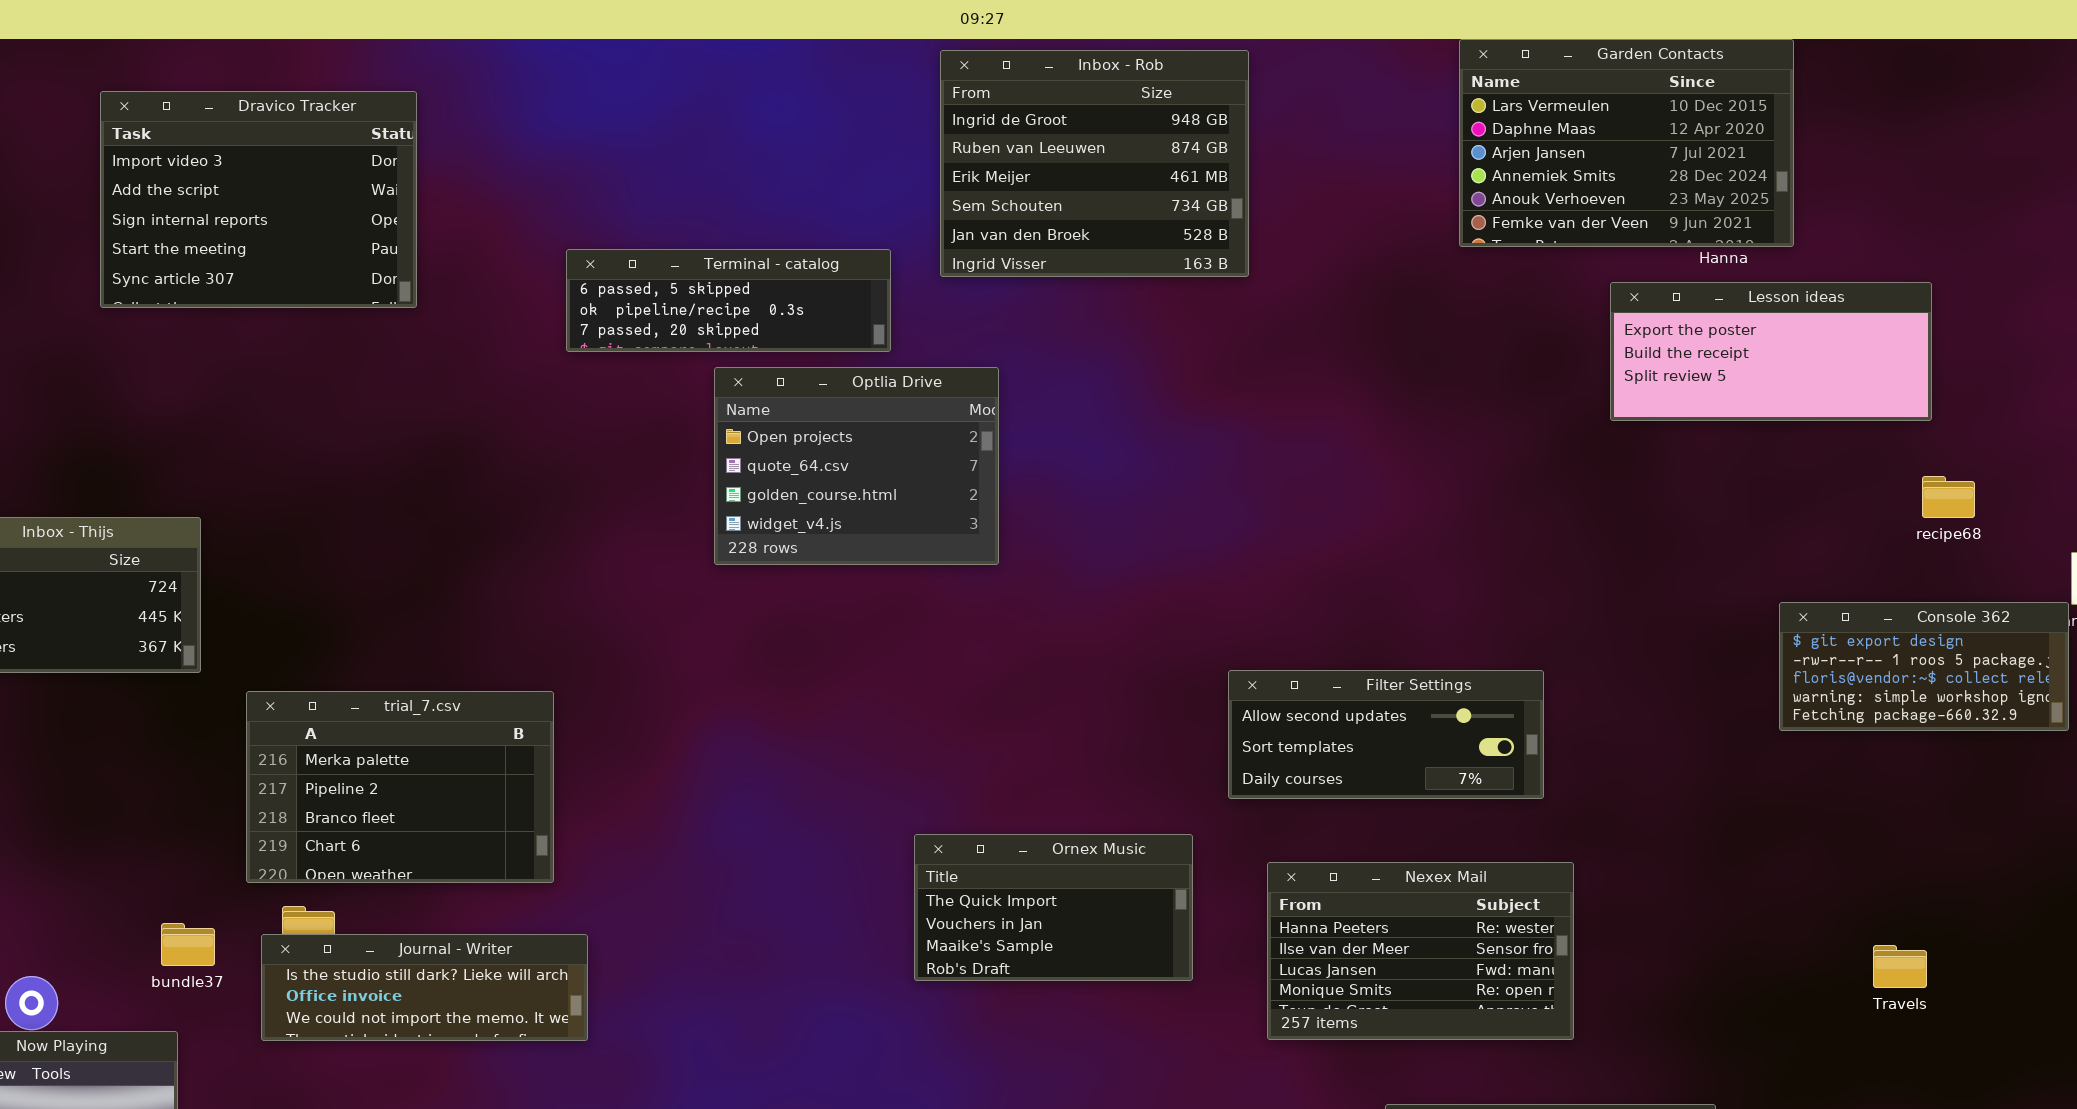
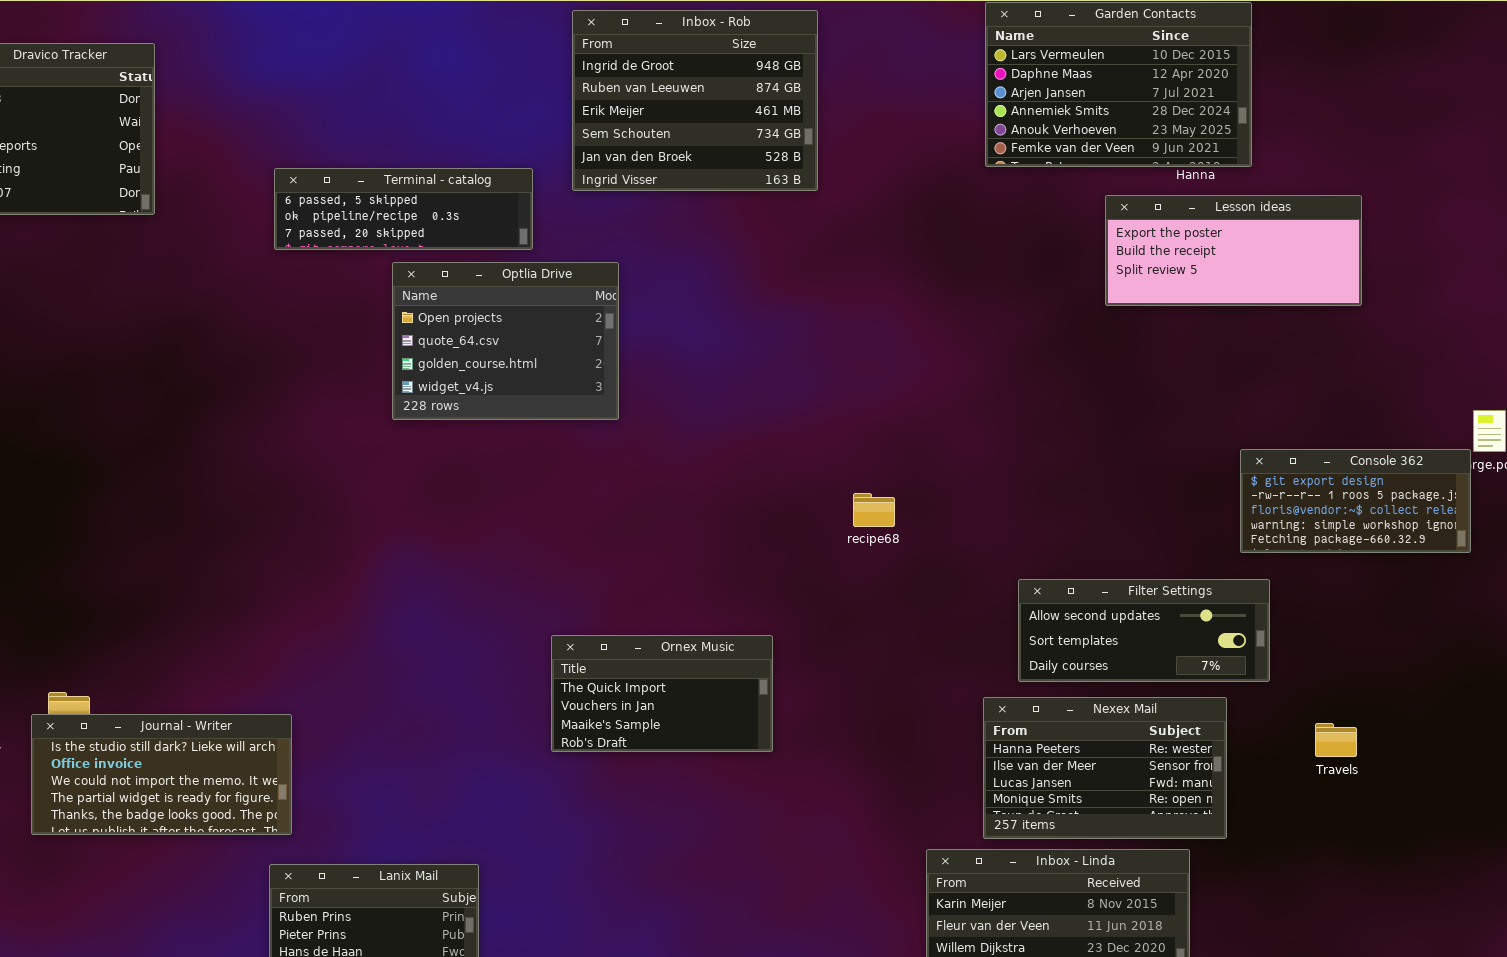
recipe68: [1922,476,1975,518] -> [853,493,895,527], moved
Filter Settings: [1228,670,1544,799] -> [1018,579,1270,682], moved
trial_7.csv: [246,691,554,883] -> none, closed
Nexex Mail: [1267,862,1574,1040] -> [983,697,1227,839], moved
Journal - Writer: [261,934,588,1041] -> [31,714,292,835], resized

